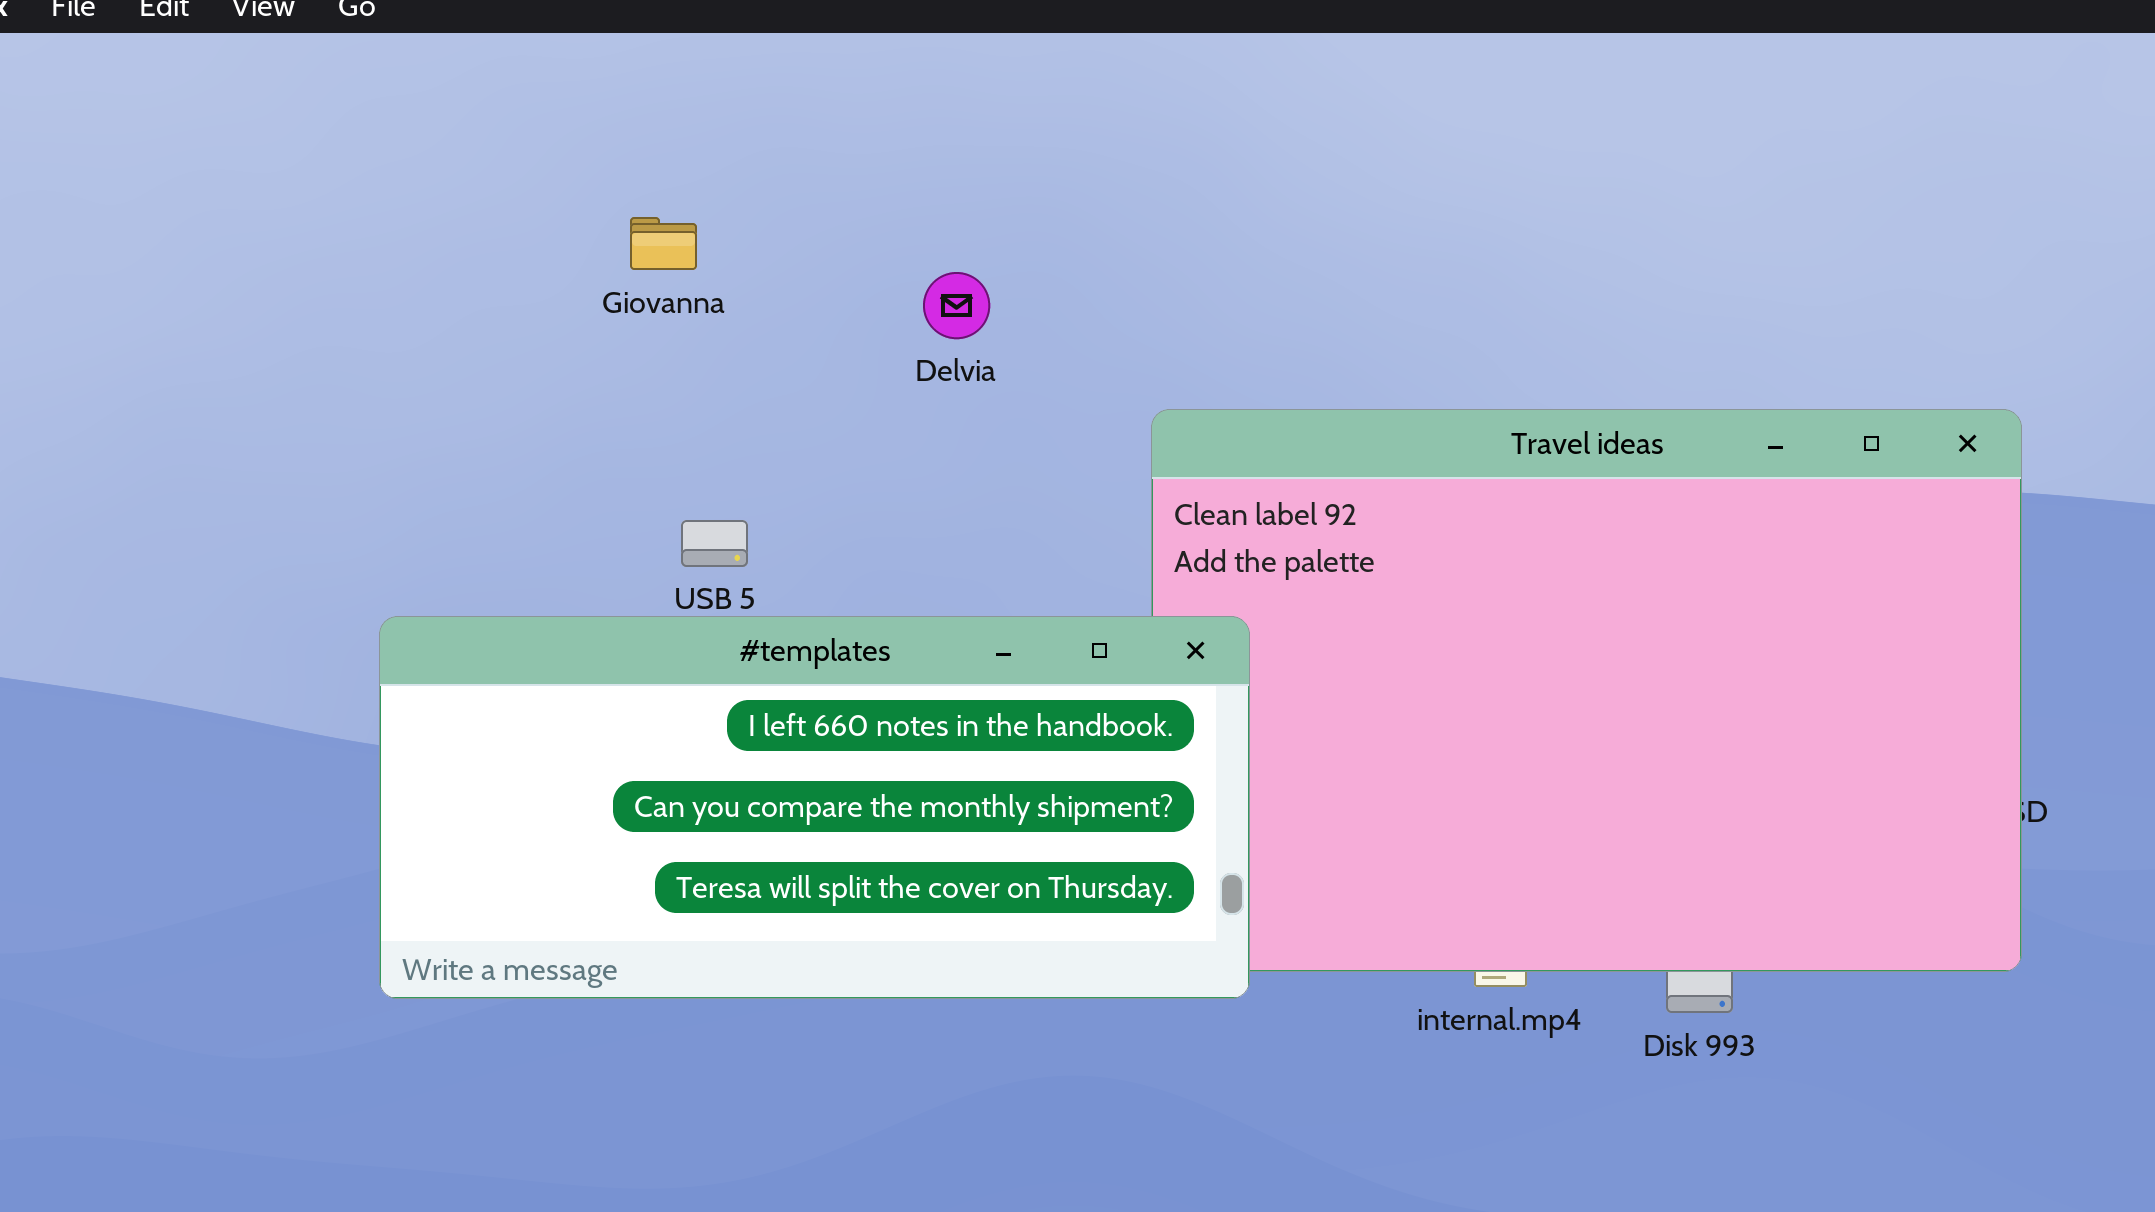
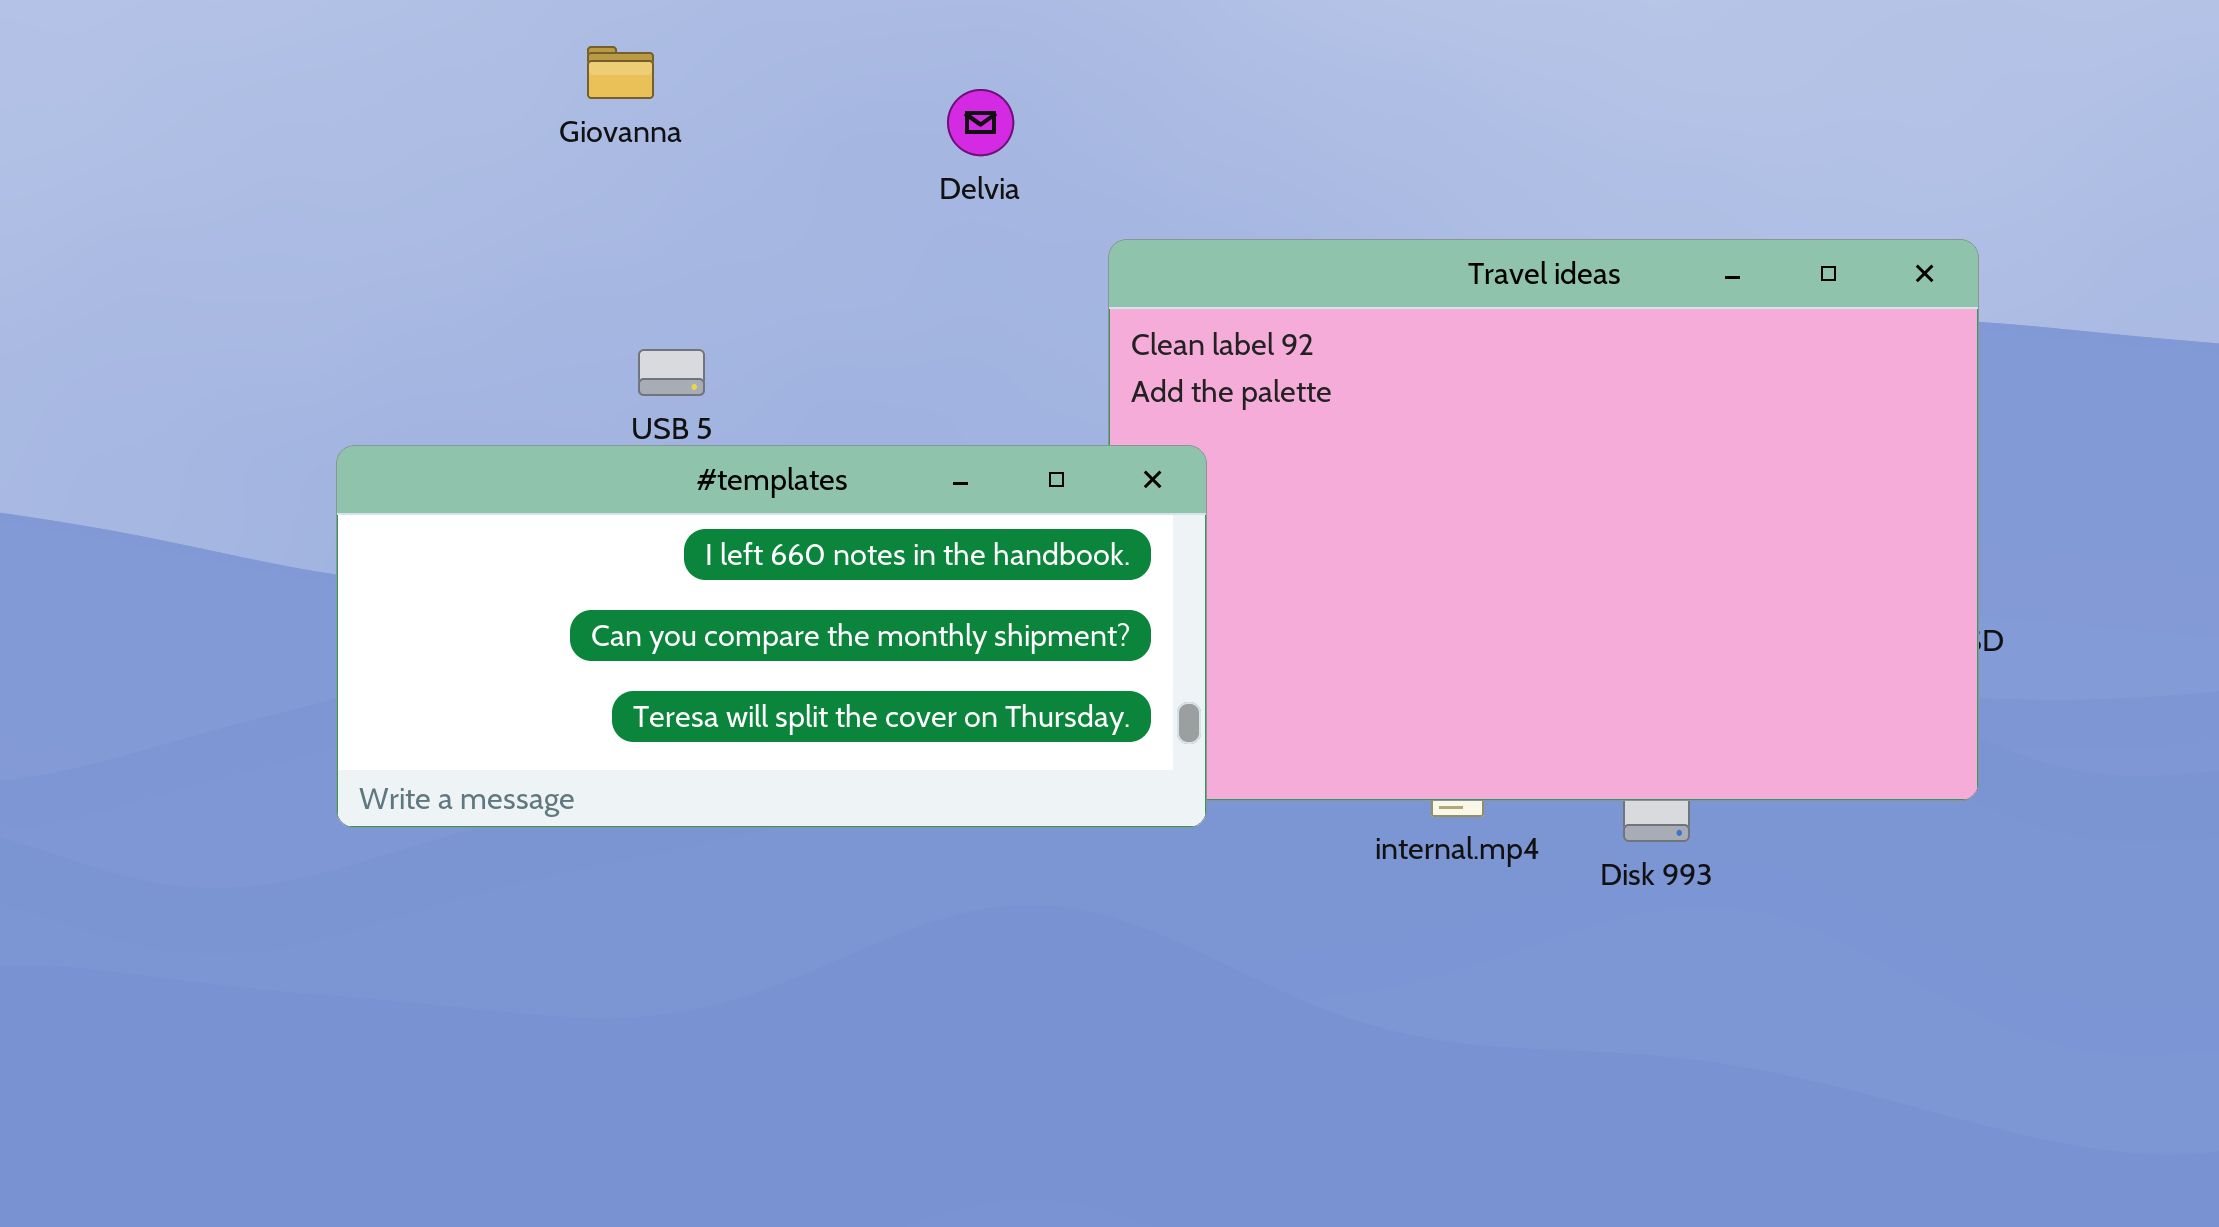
Delvia: [923,272,990,339] -> [947,89,1014,156], moved

